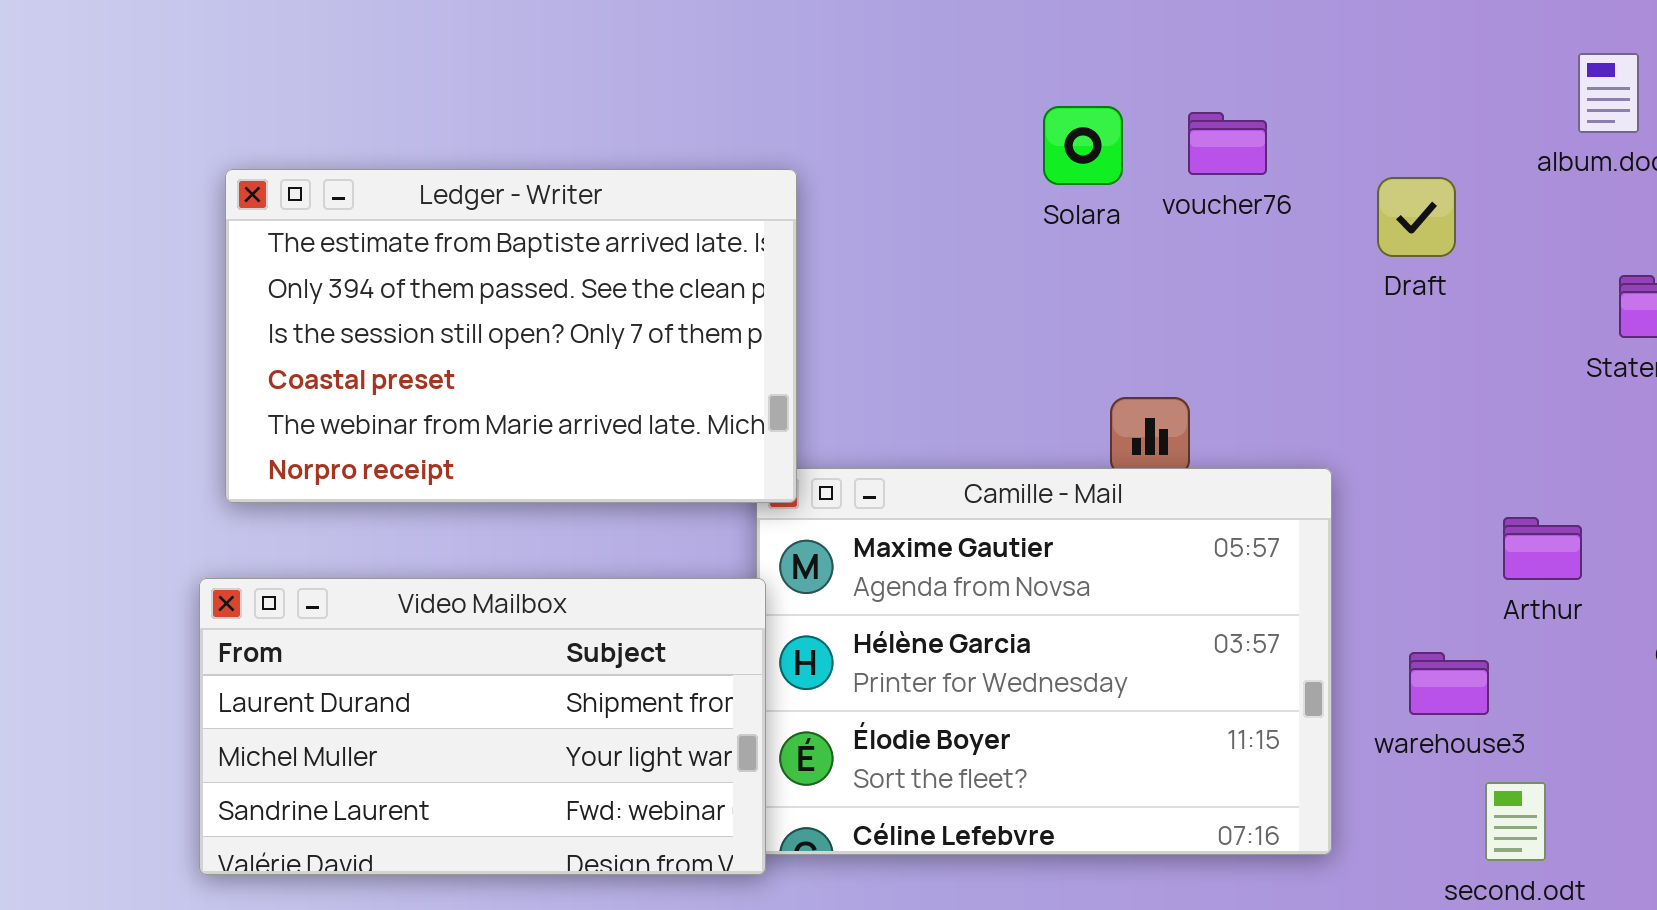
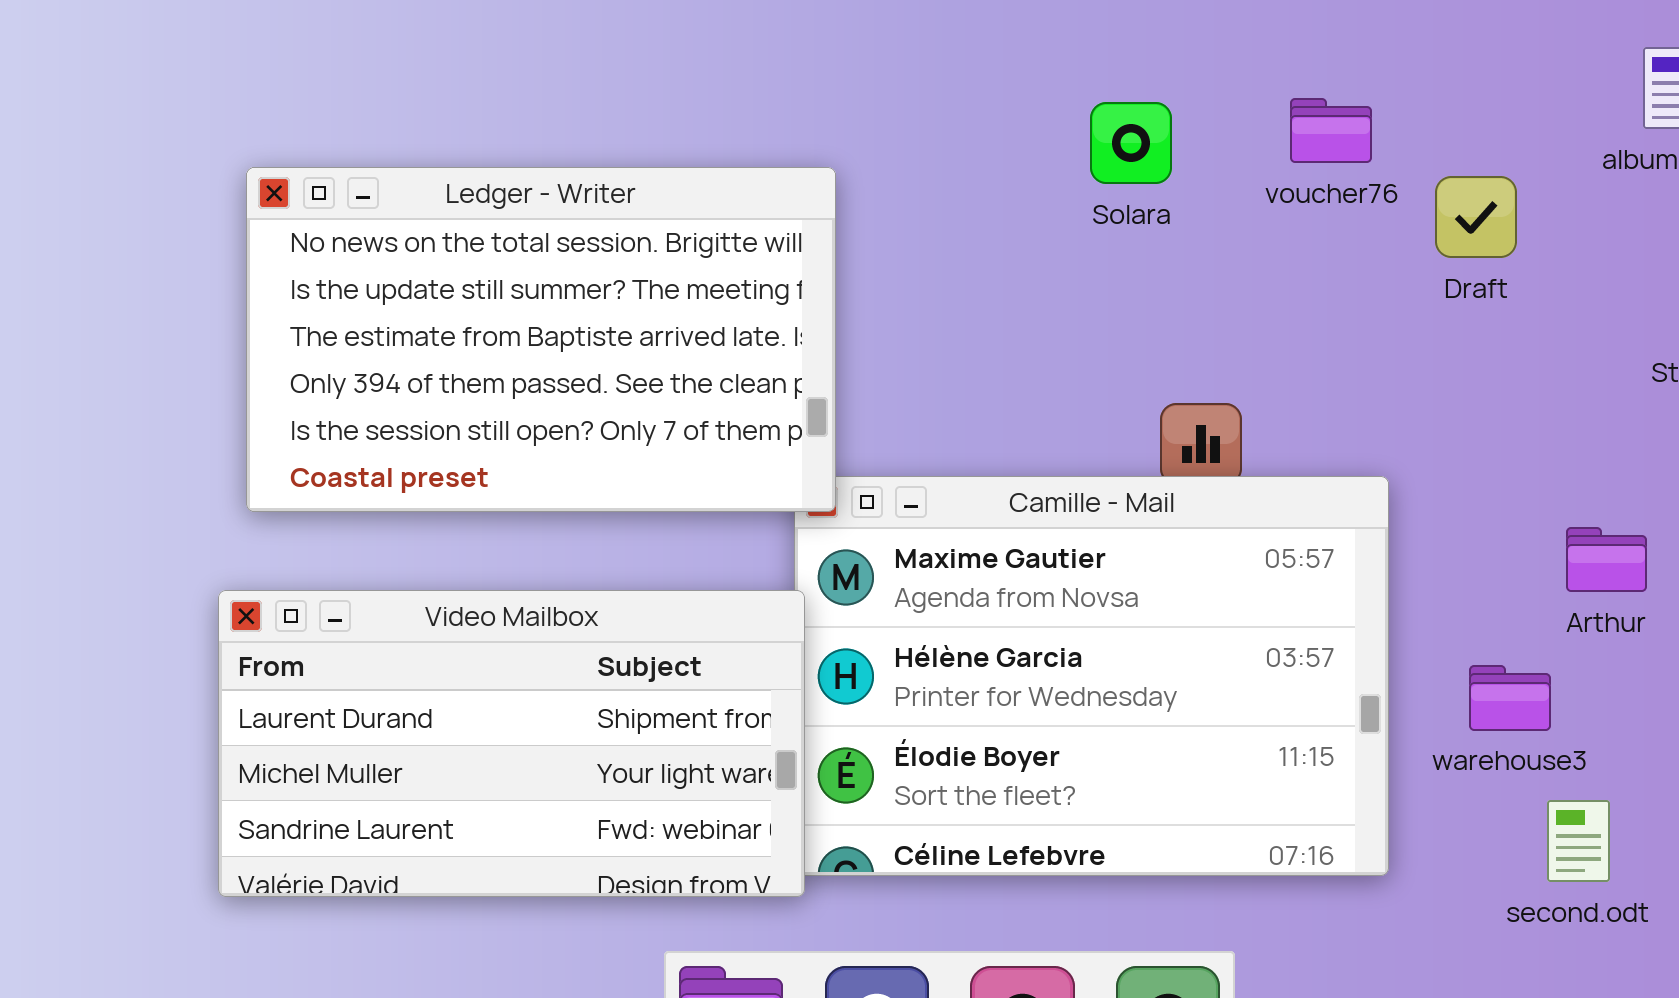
voucher76: [1188,112,1267,175] -> [1290,98,1372,163], moved
Ledger - Writer: [225,169,797,503] -> [246,167,836,512], scrolled up 2 rows

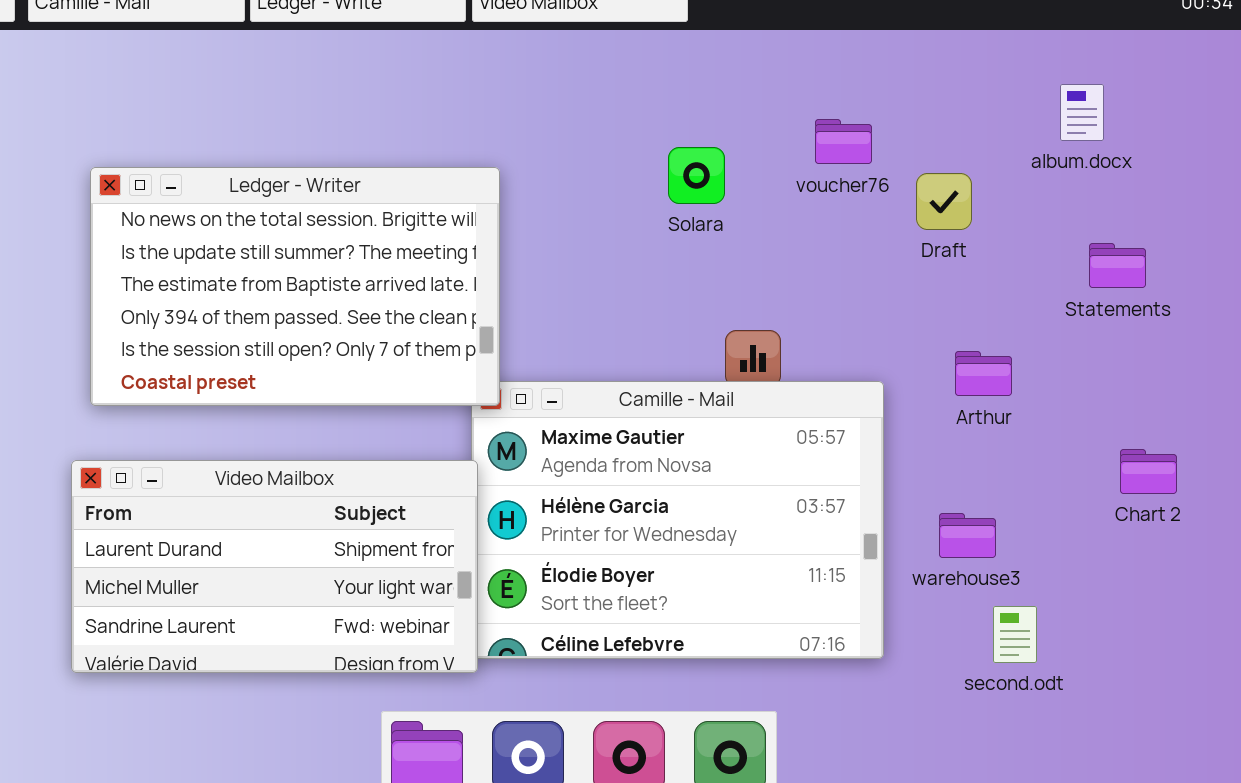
Solara: [1090,102,1172,184] -> [668,147,725,204], moved
Arthur: [1566,527,1647,592] -> [955,351,1012,396], moved

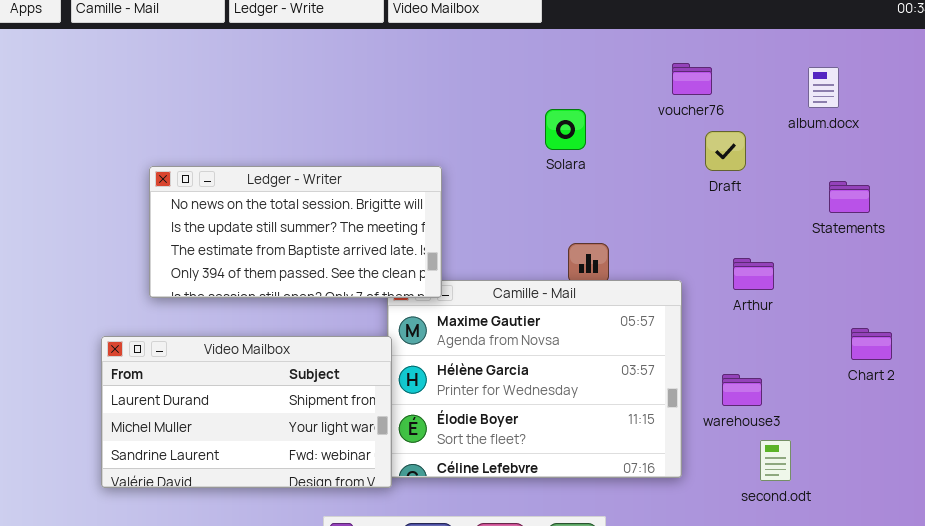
voucher76: [815,119,872,164] -> [672,63,712,95], moved
Solara: [668,147,725,204] -> [545,109,586,150], moved
Ledger - Writer: [90,167,500,406] -> [149,166,442,298], moved, resized

